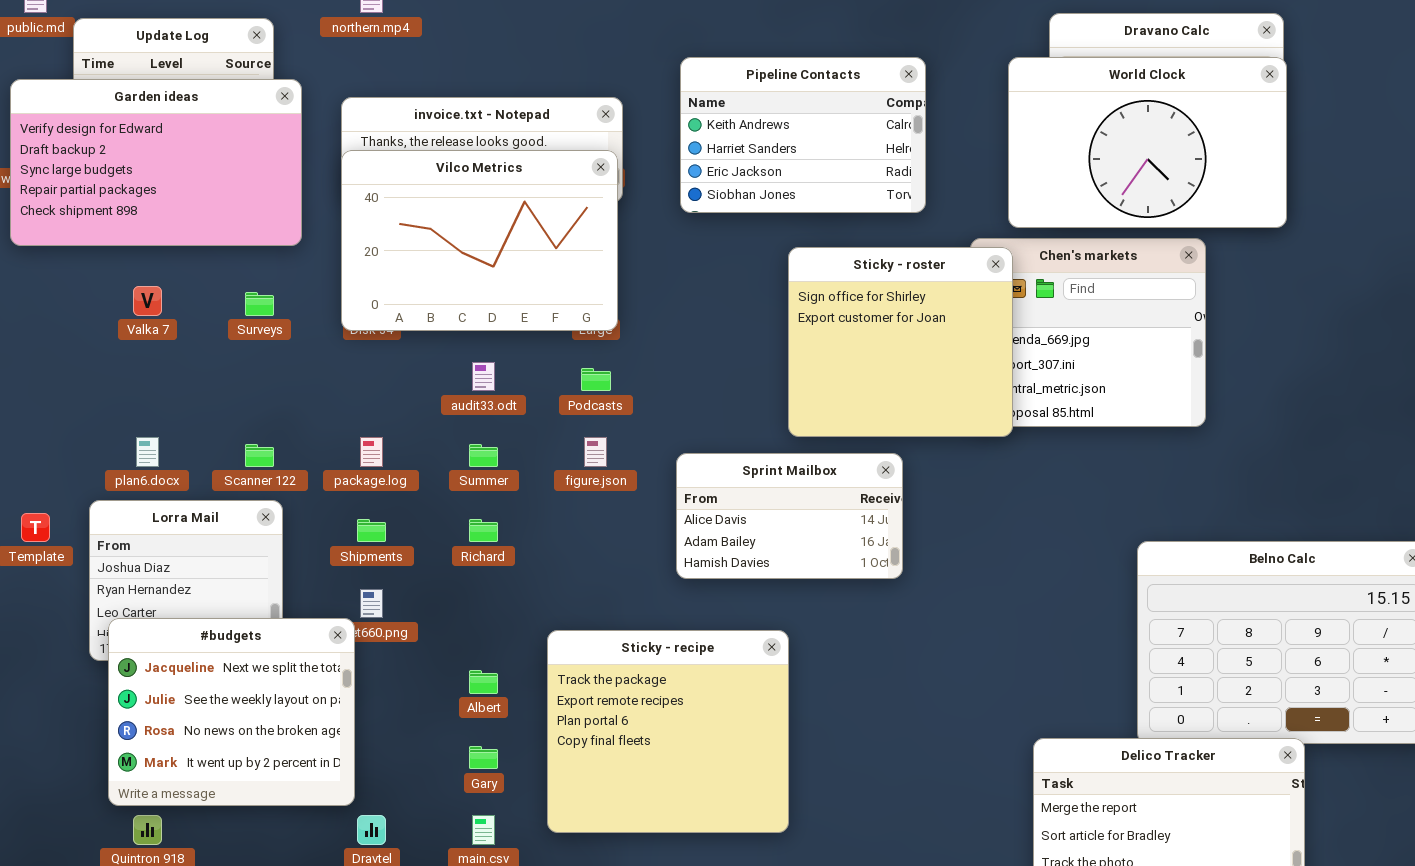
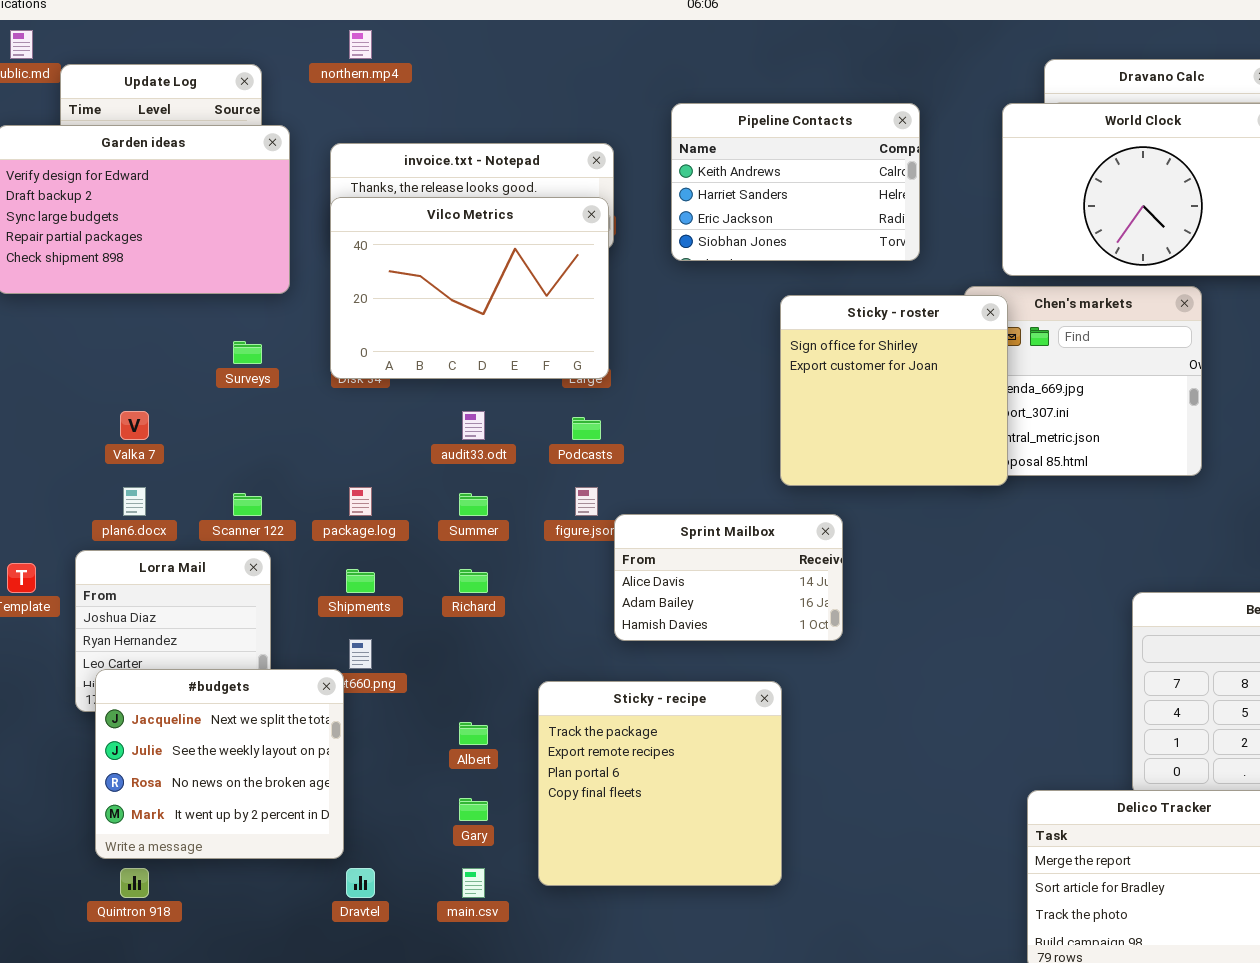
Valka 7: [133,286,162,316] -> [120,411,149,440], moved
Sprint Mailbox: [676,453,903,579] -> [614,514,843,641], moved

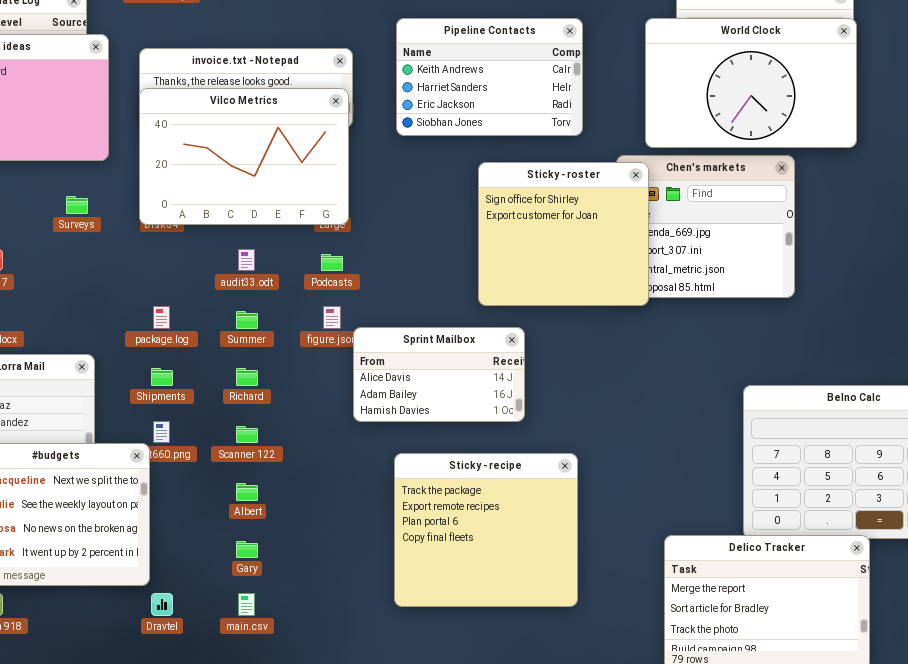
Scanner 122: [233,493,262,516] -> [236,426,258,443], moved
Sticky - recipe: [538,681,782,886] -> [394,453,578,607], moved

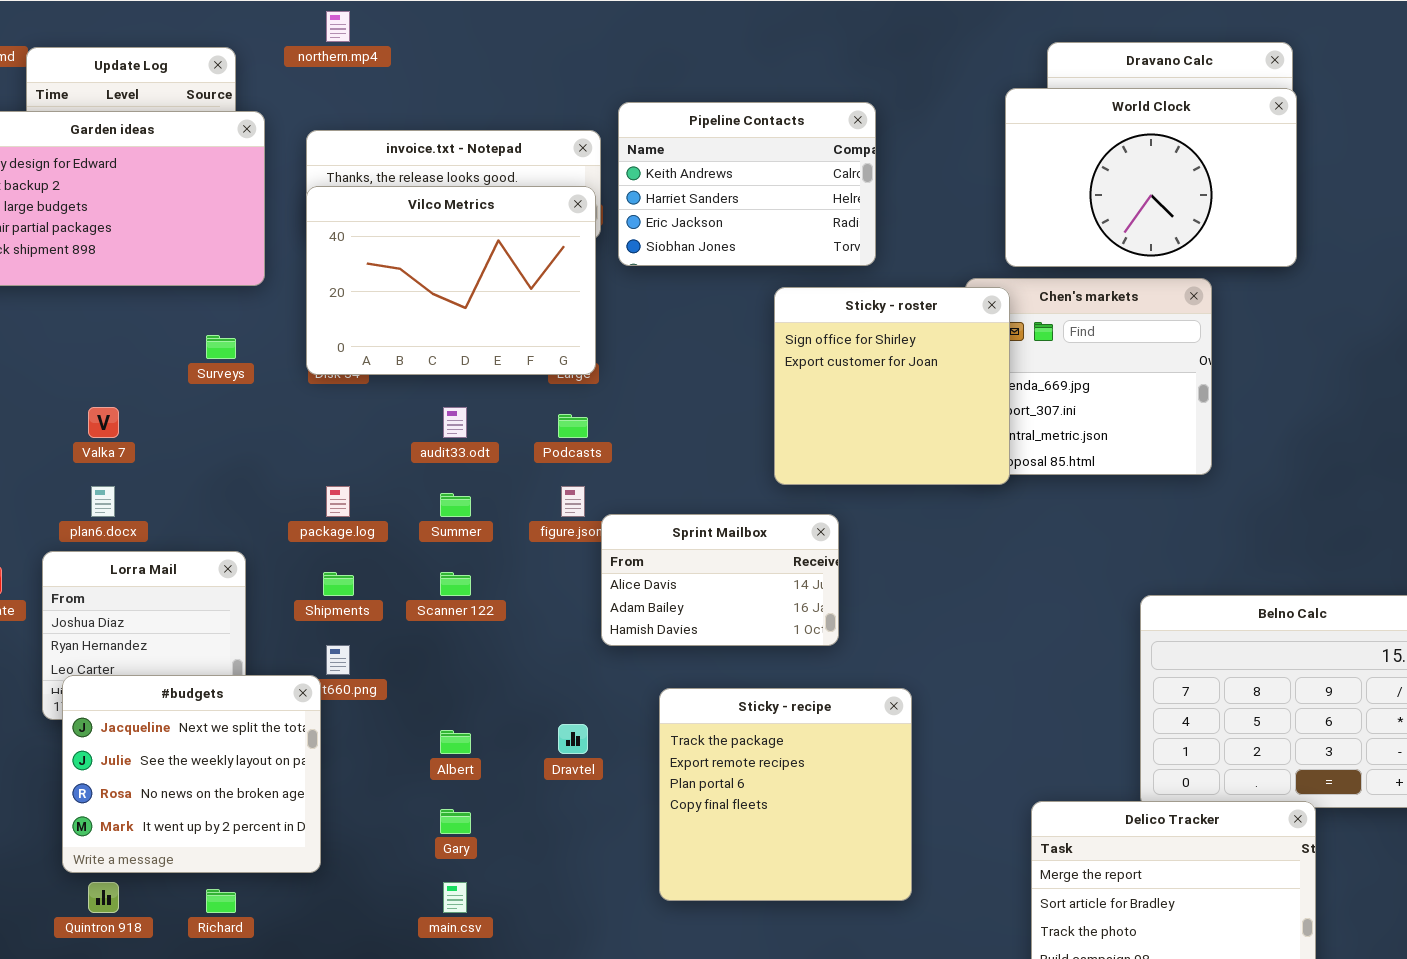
Pipeline Contacts: [396,18,583,136] -> [618,102,876,266], moved
Richard: [236,368,258,386] -> [206,889,236,913], moved
Scanner 122: [236,426,258,443] -> [440,572,471,596], moved
Dravtel: [151,593,173,616] -> [558,724,588,754], moved

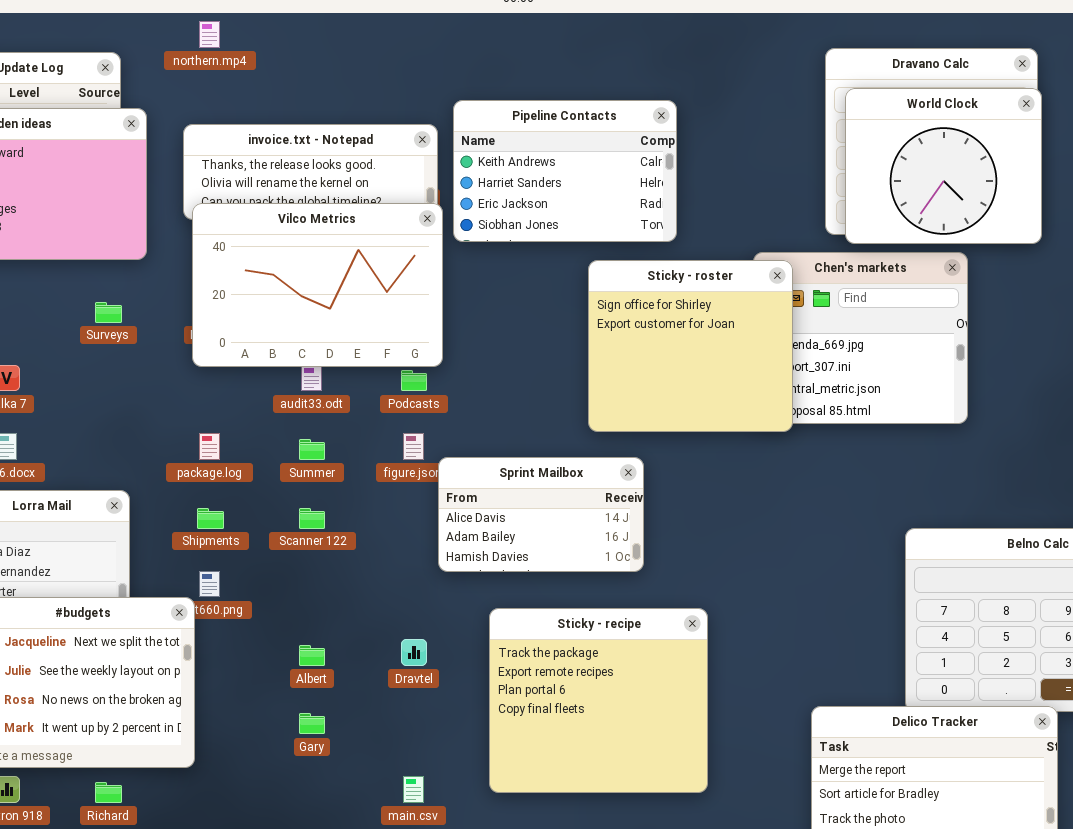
World Clock: [1005,88,1297,267] -> [845,88,1042,244], resized
Vilco Metrics: [306,186,596,375] -> [192,203,443,367], moved
main.csv: [443,882,467,913] -> [403,776,424,803], moved

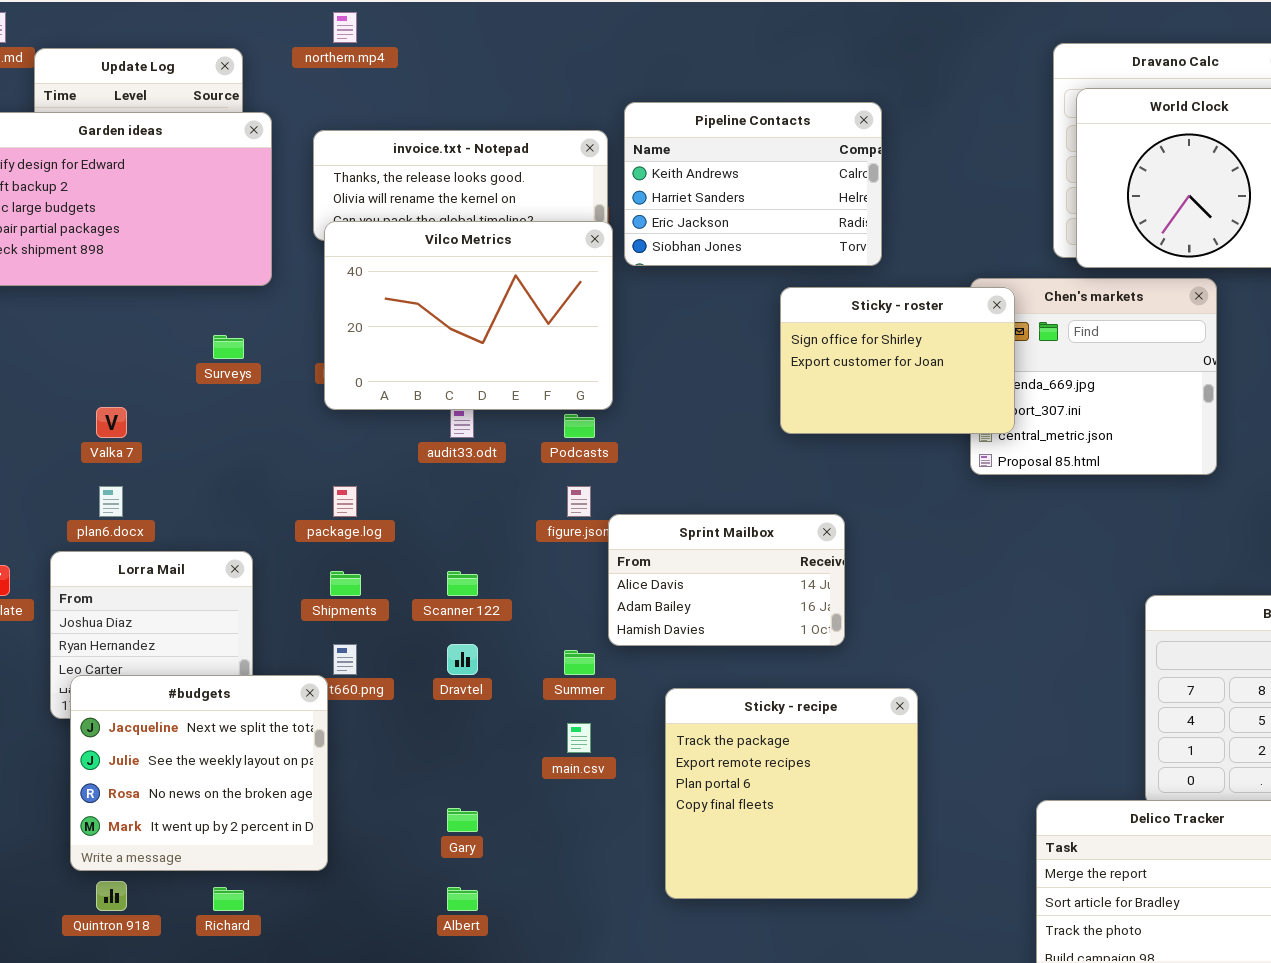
Sticky - roster: [588,260,793,432] -> [780,287,1015,434], resized
Summer: [299,439,325,460] -> [564,650,595,675], moved
Dravtel: [401,639,427,666] -> [447,644,478,675], moved
Albert: [299,645,325,666] -> [447,887,478,911], moved
main.csv: [403,776,424,803] -> [567,723,591,753], moved

